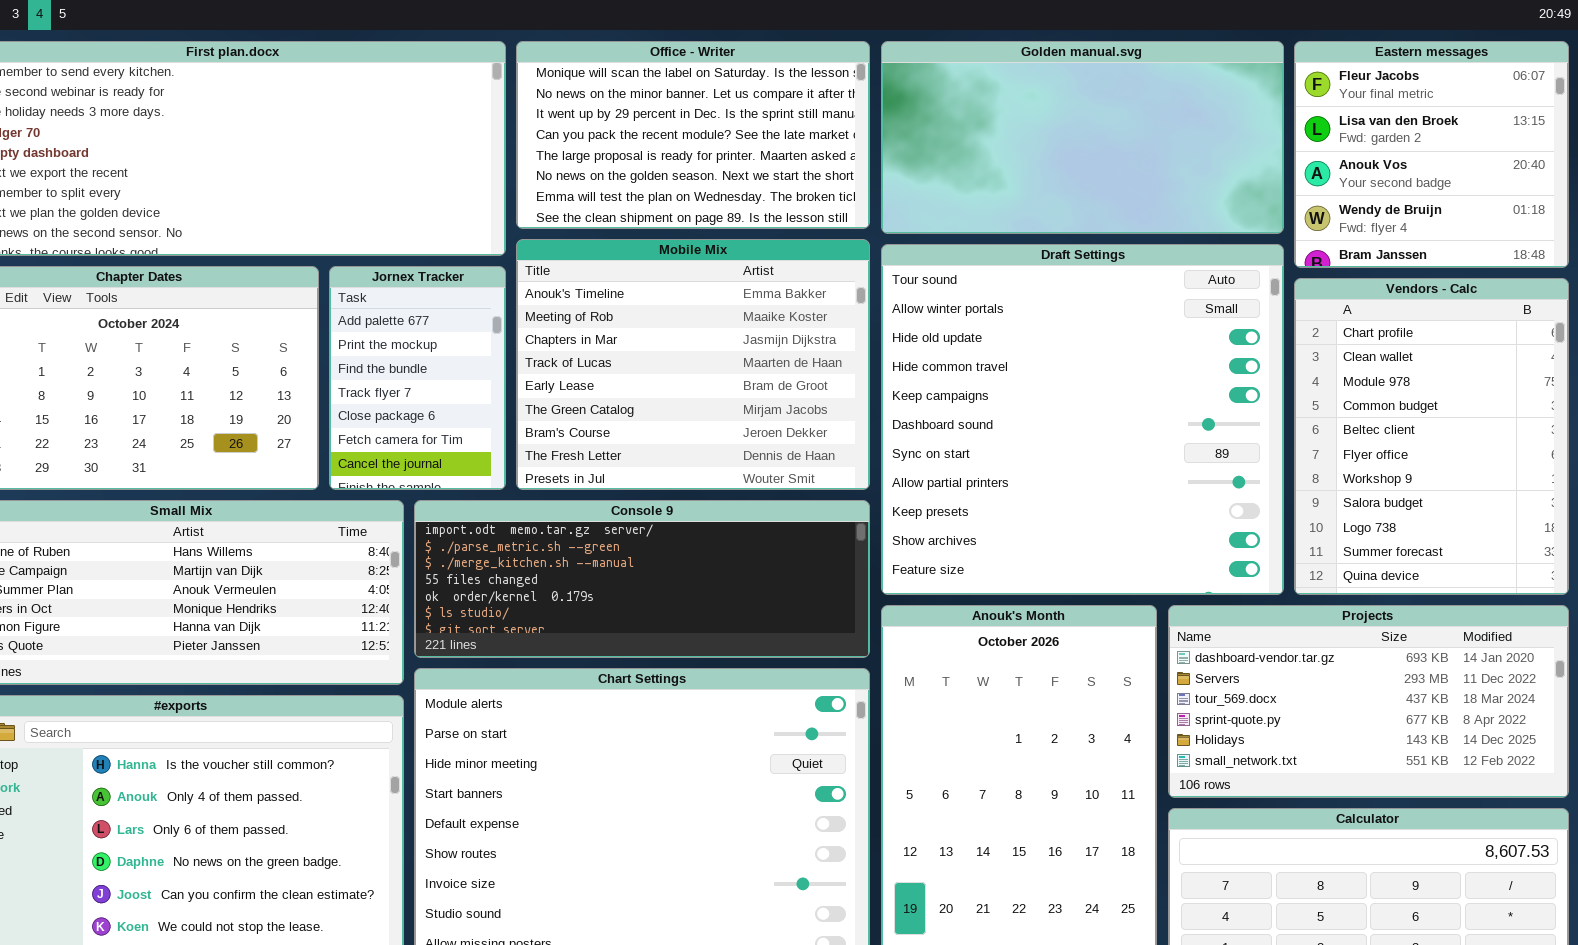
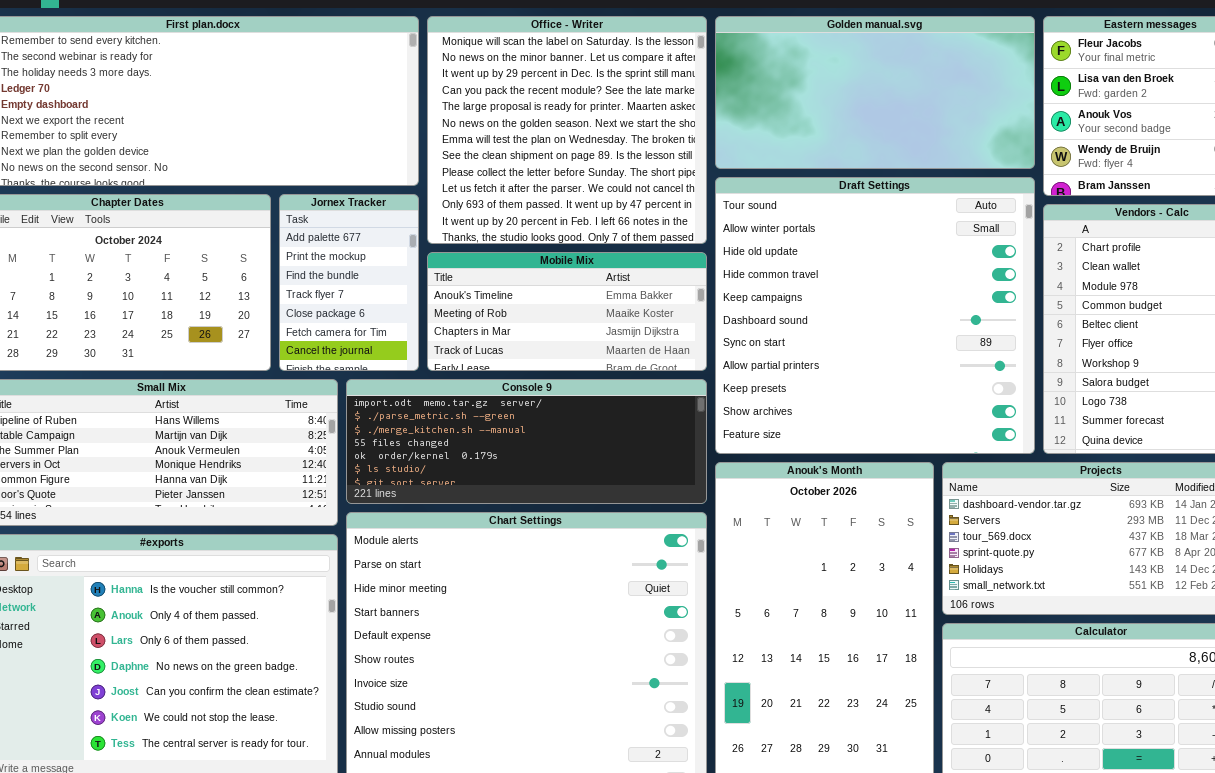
Office - Writer: [516,41,870,229] -> [427,16,707,244], resized
Mobile Mix: [516,239,870,490] -> [427,252,707,371], resized

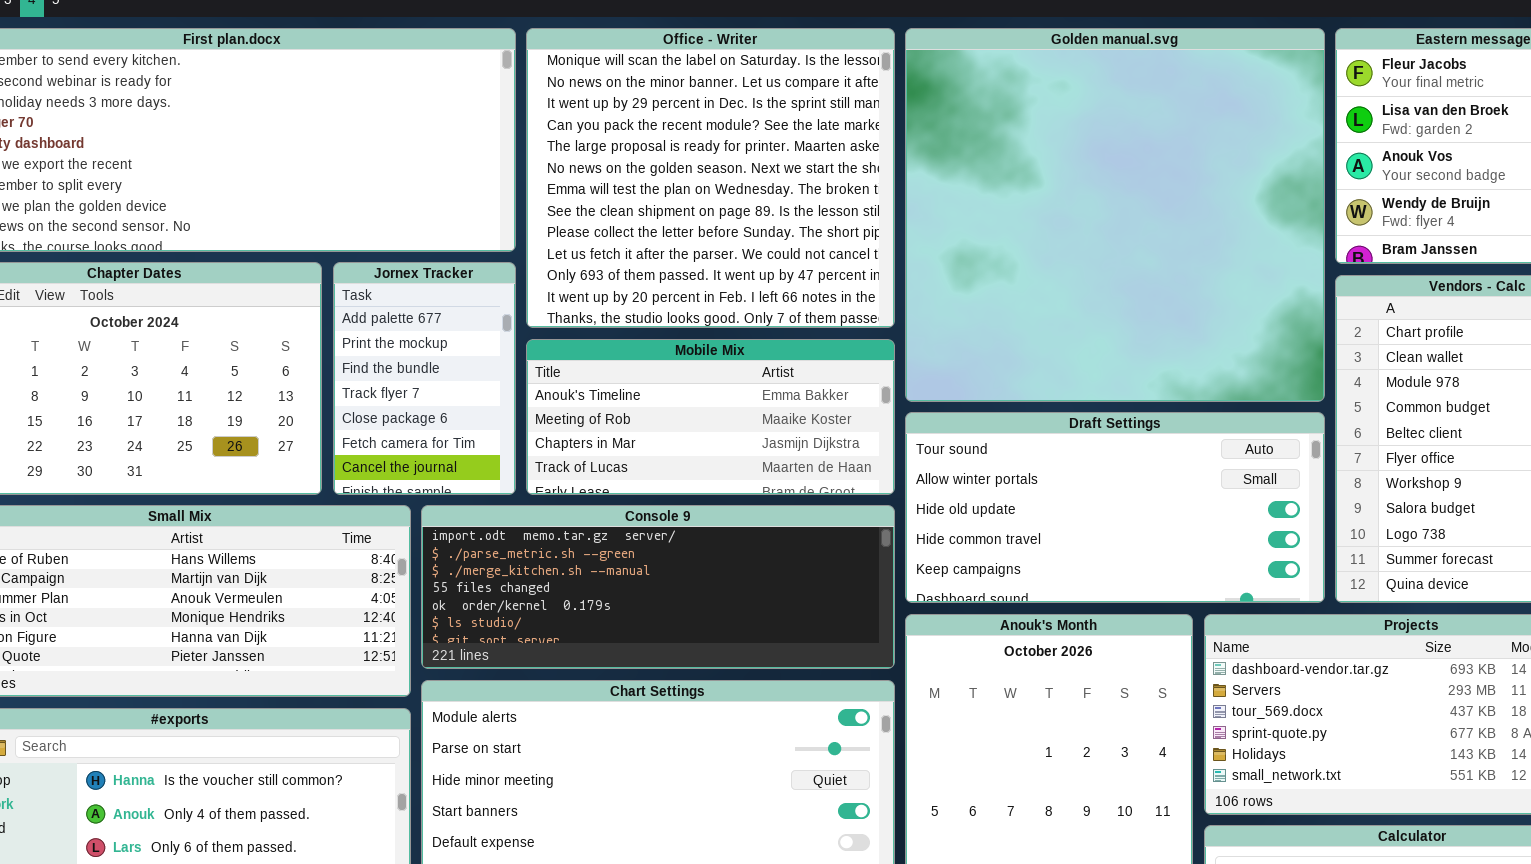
Golden manual.svg: [715,16,1035,169] -> [905,28,1325,402], resized
Draft Settings: [715,177,1035,454] -> [905,412,1325,603], resized

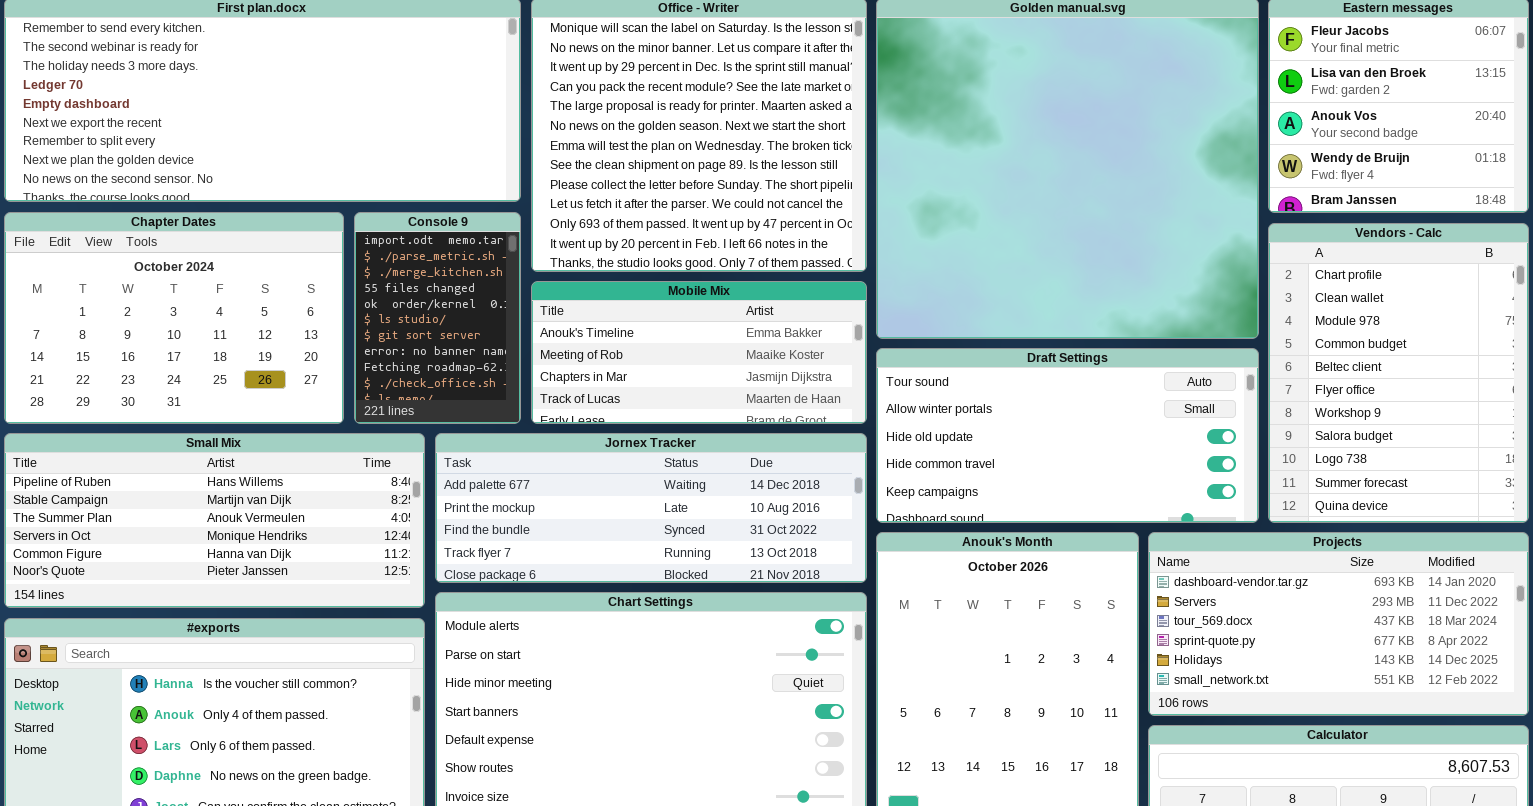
Jornex Tracker: [333,262,516,495] -> [435,433,867,583], moved, resized
Console 9: [421,505,895,669] -> [354,212,521,424], moved, resized

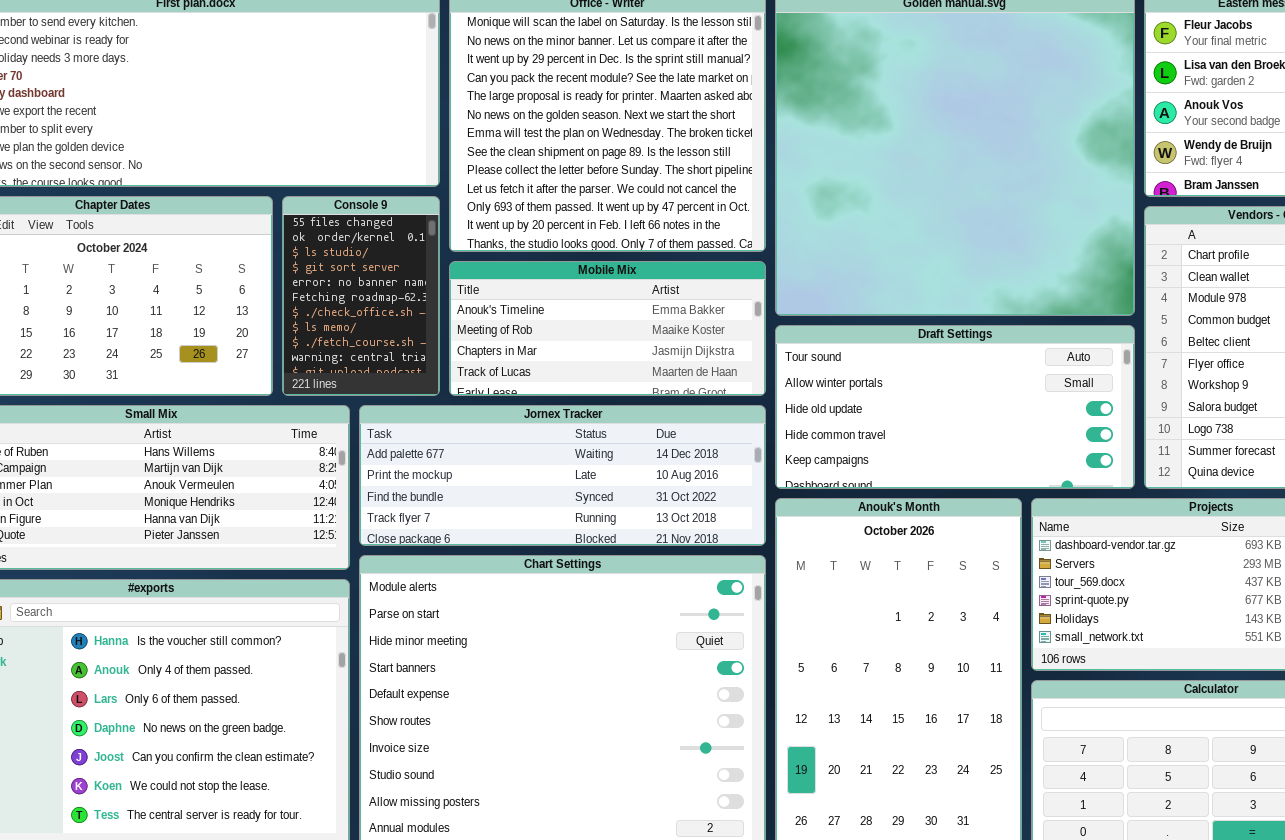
Console 9: [354,212,521,424] -> [282,196,440,396], scrolled down 3 rows

